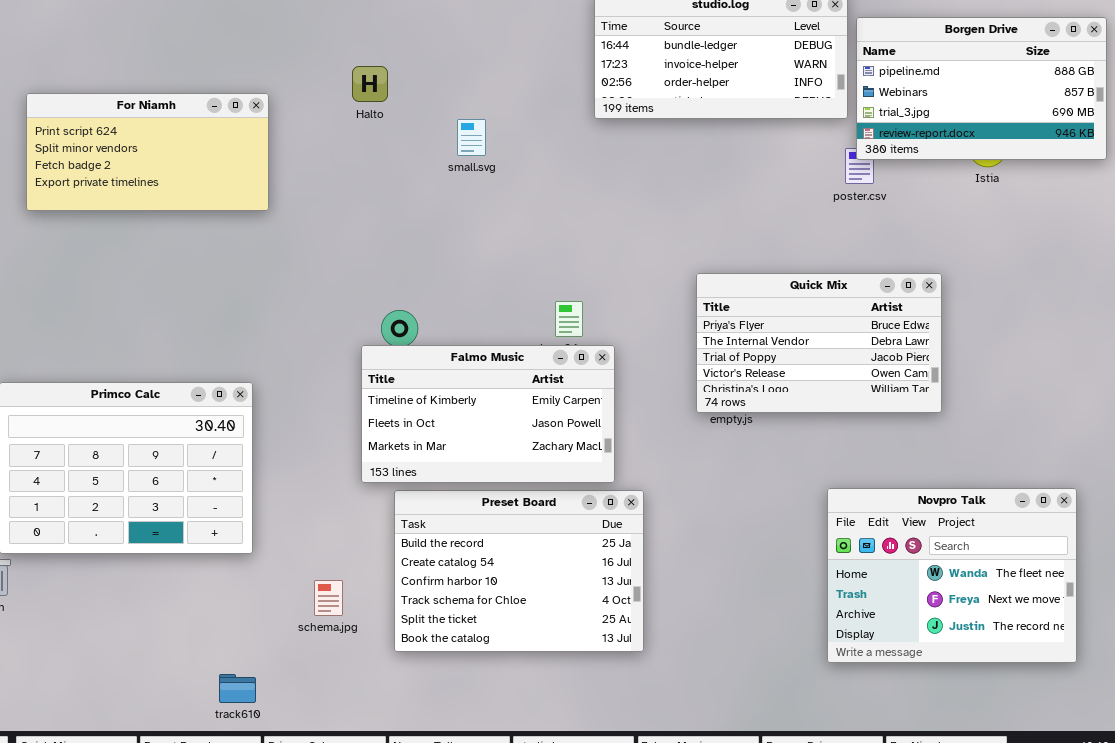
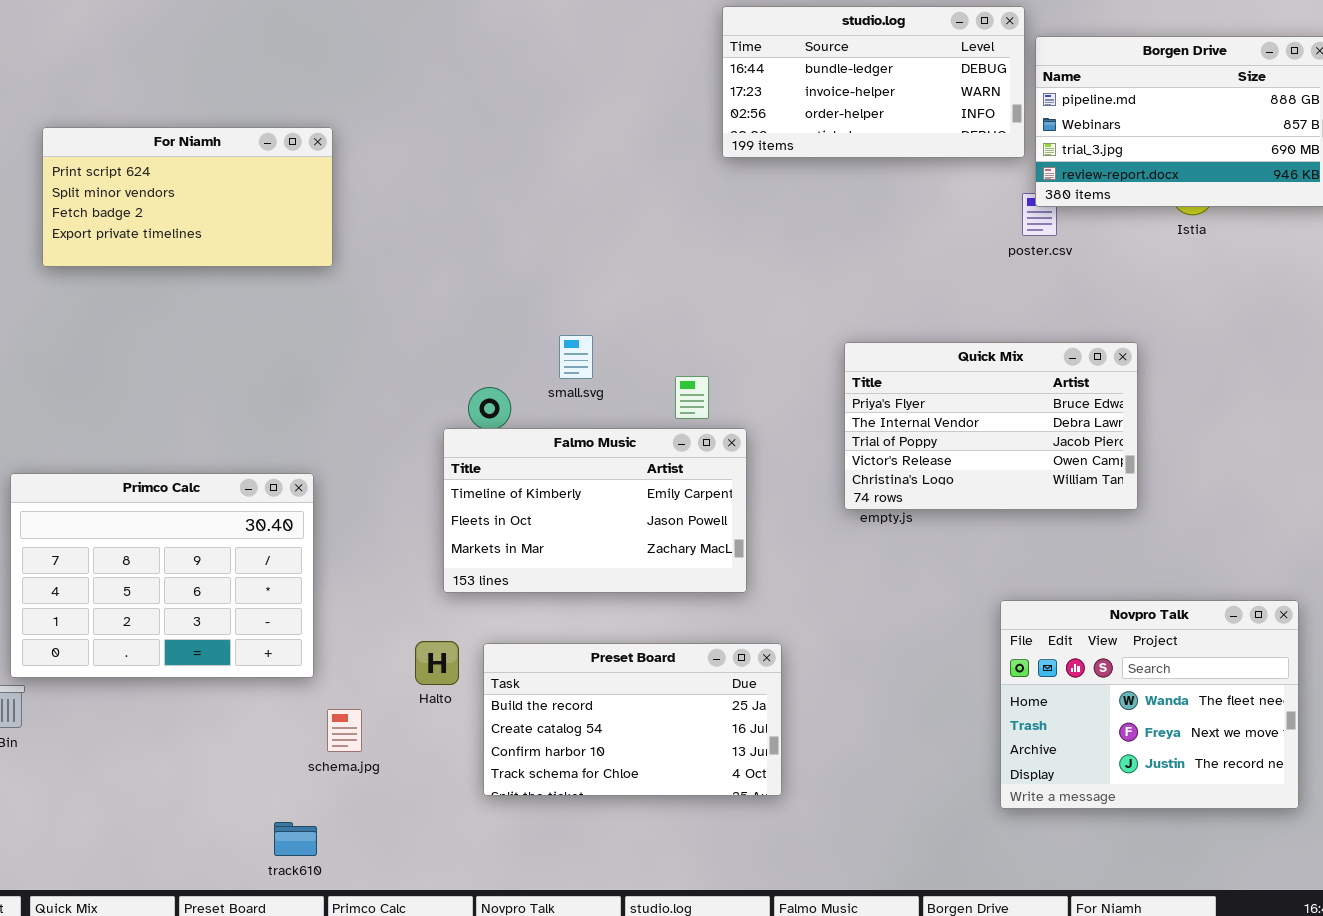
Halto: [352,66,388,102] -> [415,641,459,685], moved
small.svg: [457,119,486,156] -> [559,335,593,379], moved
Preset Board: [394,490,644,652] -> [483,643,782,796], resized
schema.jpg: [314,580,343,616] -> [327,709,362,752], moved

